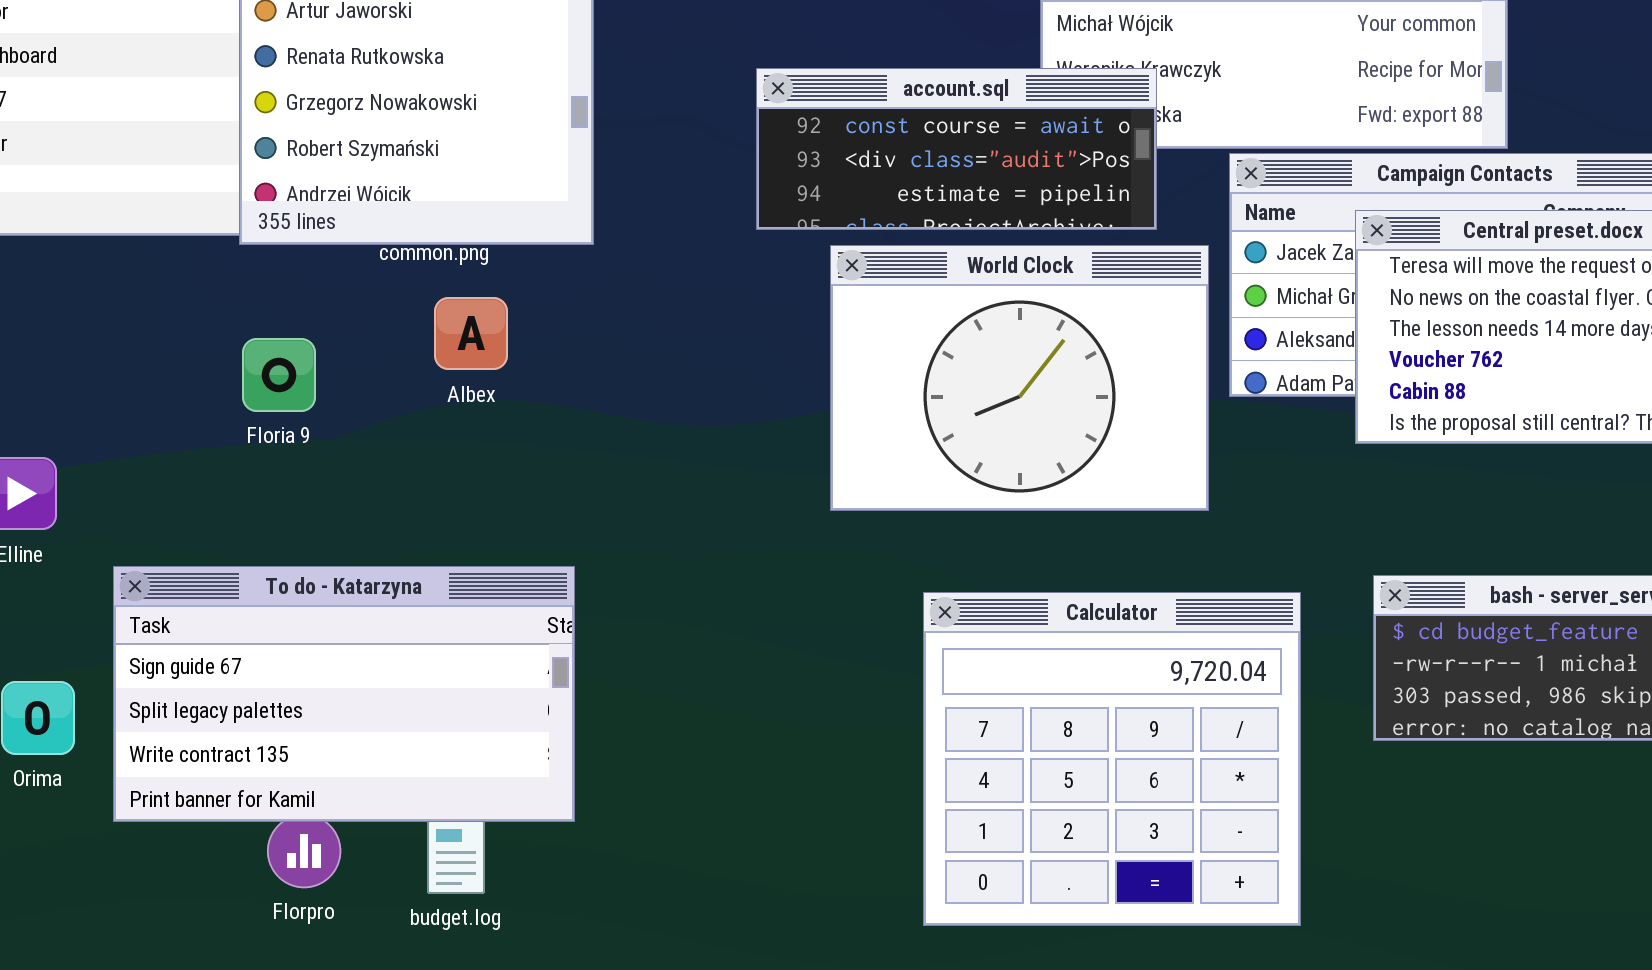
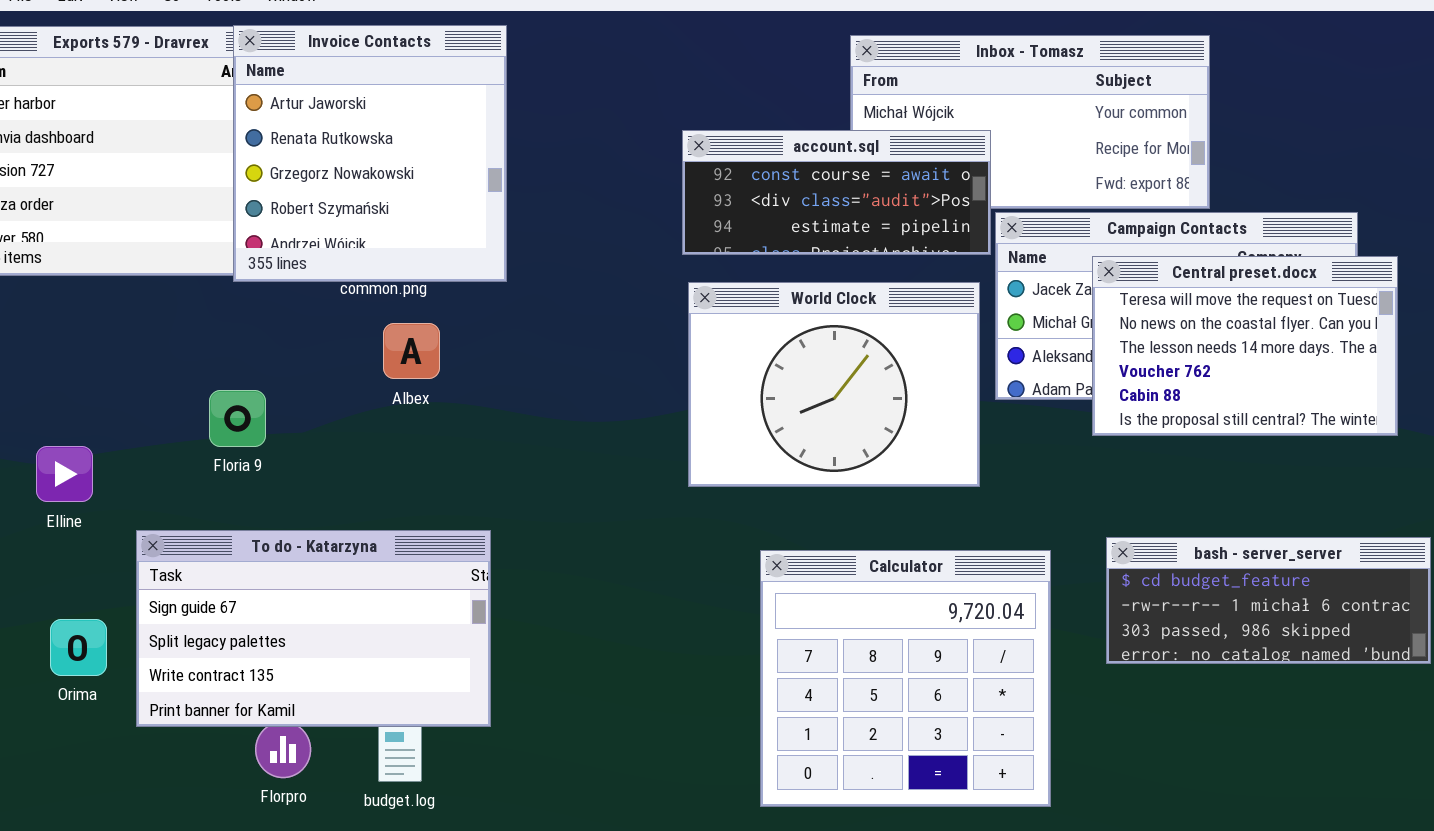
account.sql: [756,68,1157,230] -> [682,130,991,255], moved
Floria 9: [242,338,316,412] -> [209,390,266,447], moved

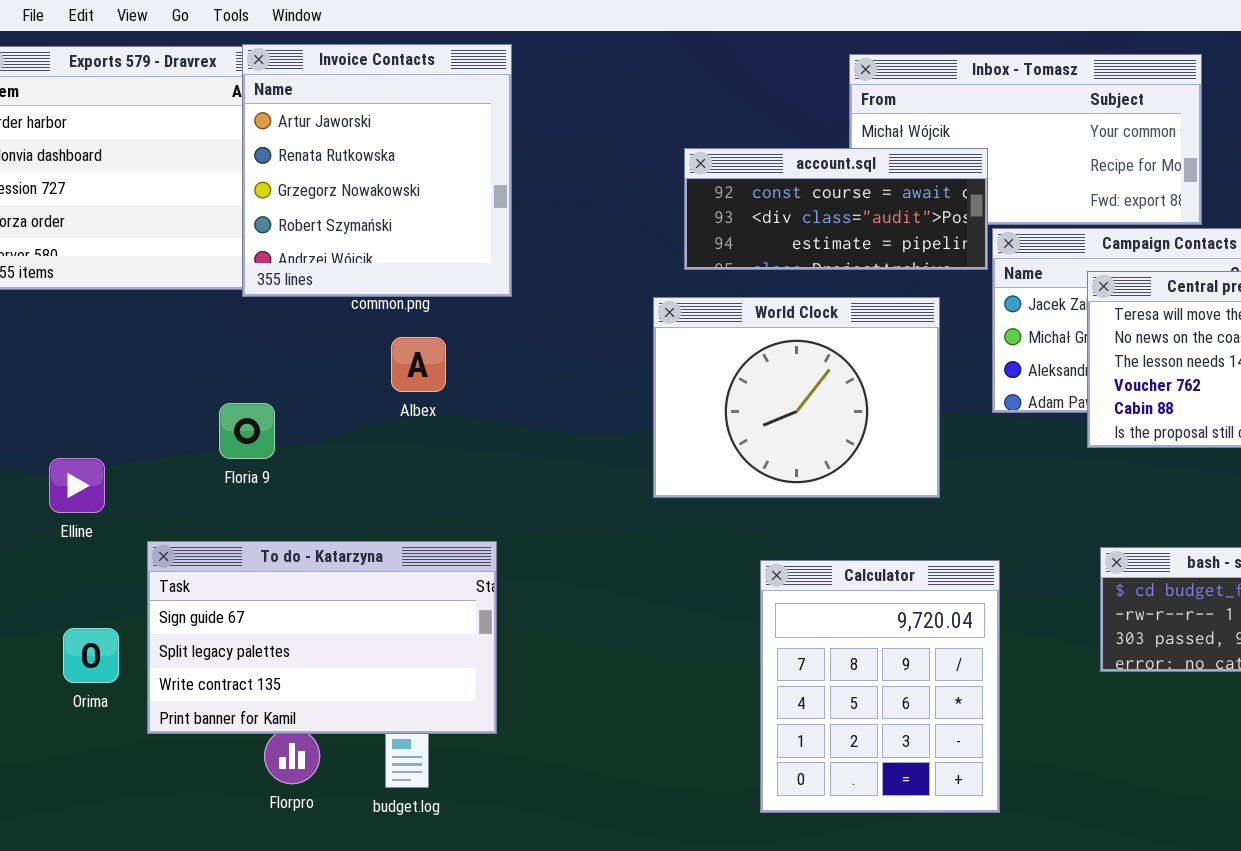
World Clock: [688,282,980,487] -> [653,297,940,498], moved
Calculator: [760,550,1051,807] -> [760,560,1000,813], resized

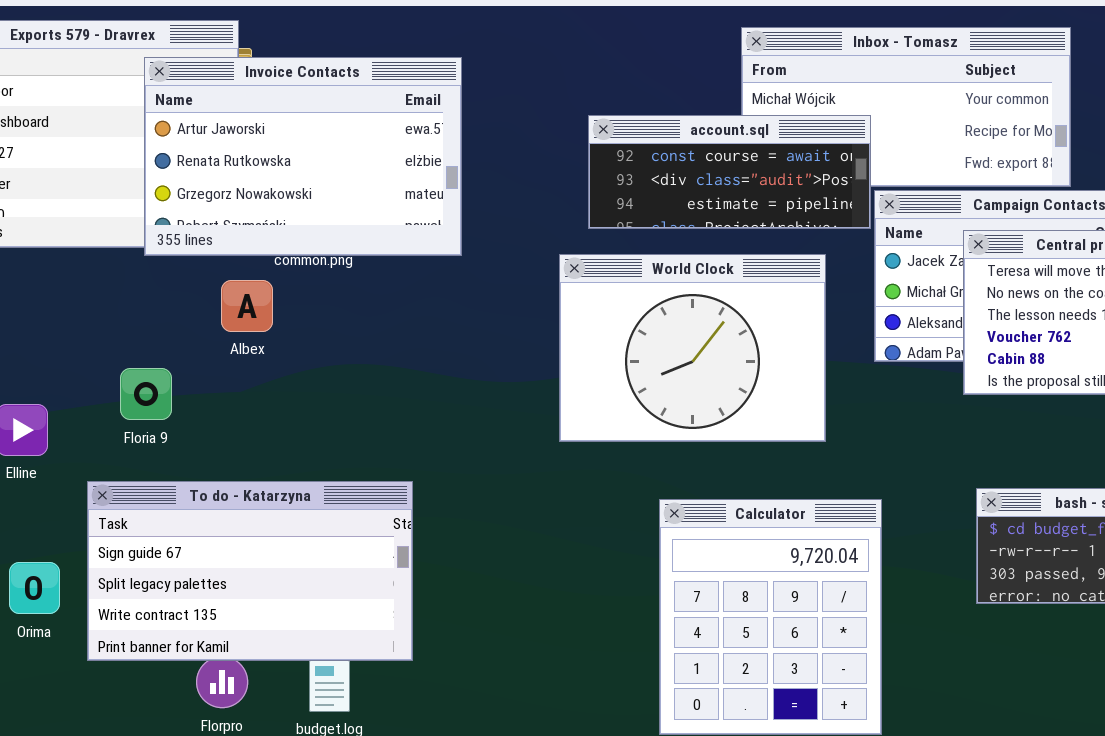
Invoice Contacts: [242,44,512,297] -> [144,57,462,256], moved, resized
Albex: [391,337,446,392] -> [221,280,273,332], moved
Floria 9: [219,403,275,459] -> [120,368,172,420], moved

